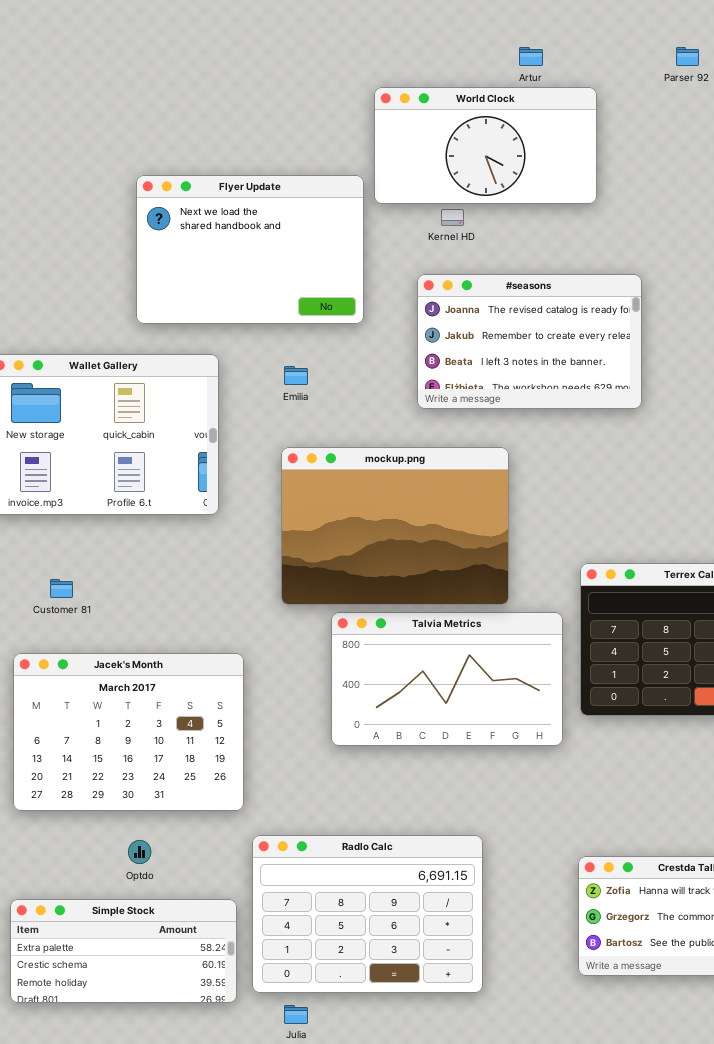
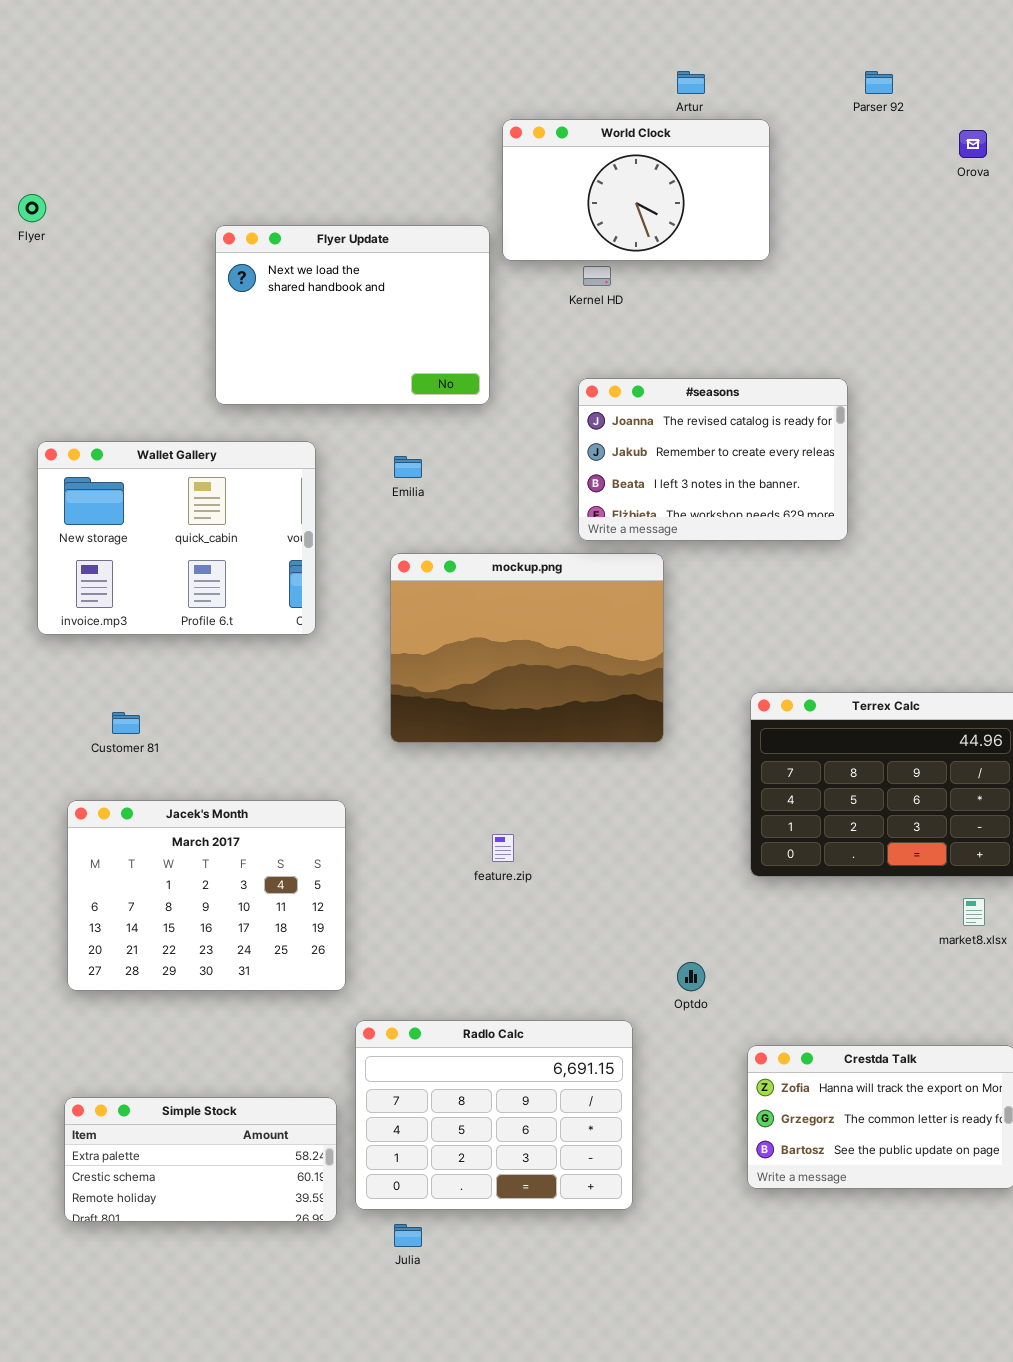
#seasons: [417,274,642,409] -> [578,378,848,541], moved
Talvia Metrics: [331,612,563,746] -> none, closed
Optdo: [128,840,151,864] -> [677,962,705,991], moved

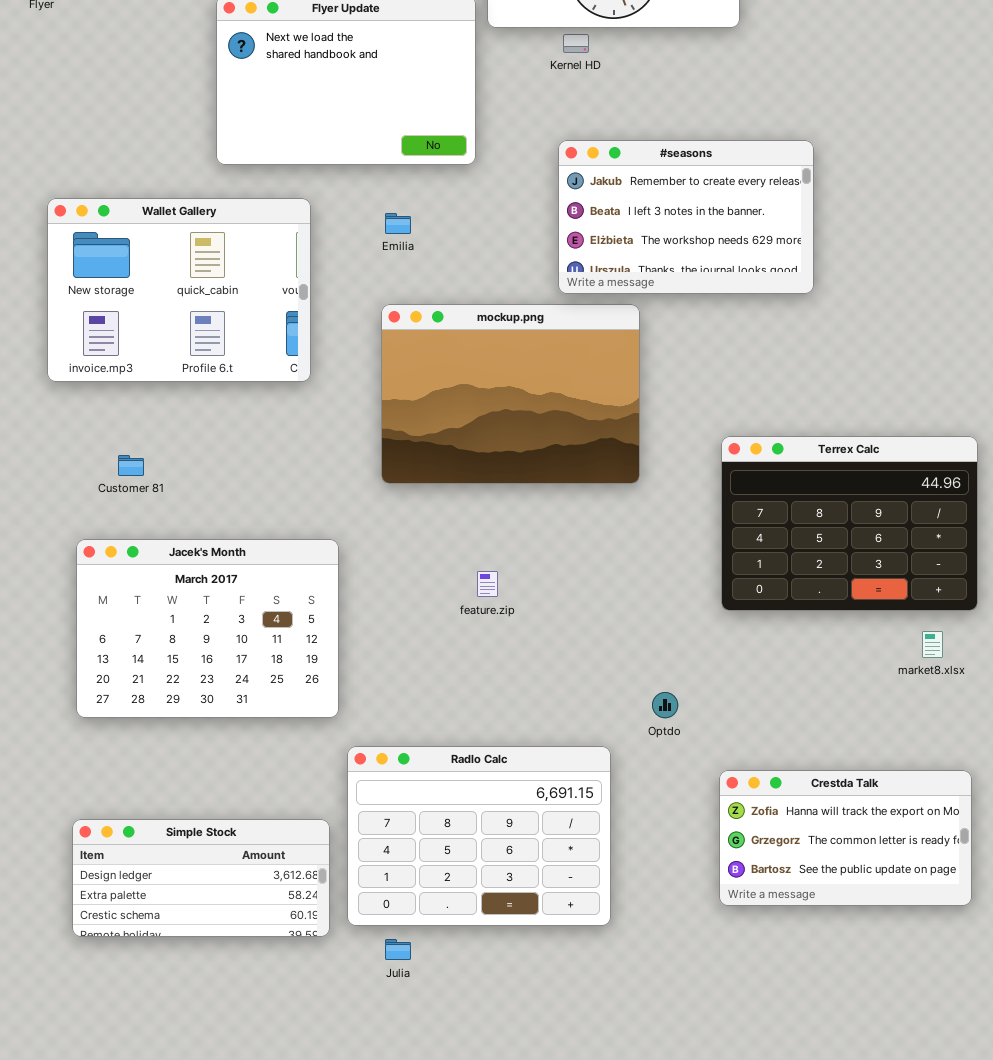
#seasons: [578,378,848,541] -> [558,140,814,294], scrolled down 1 row
Simple Stock: [64,1097,337,1222] -> [72,819,330,937], scrolled up 1 row

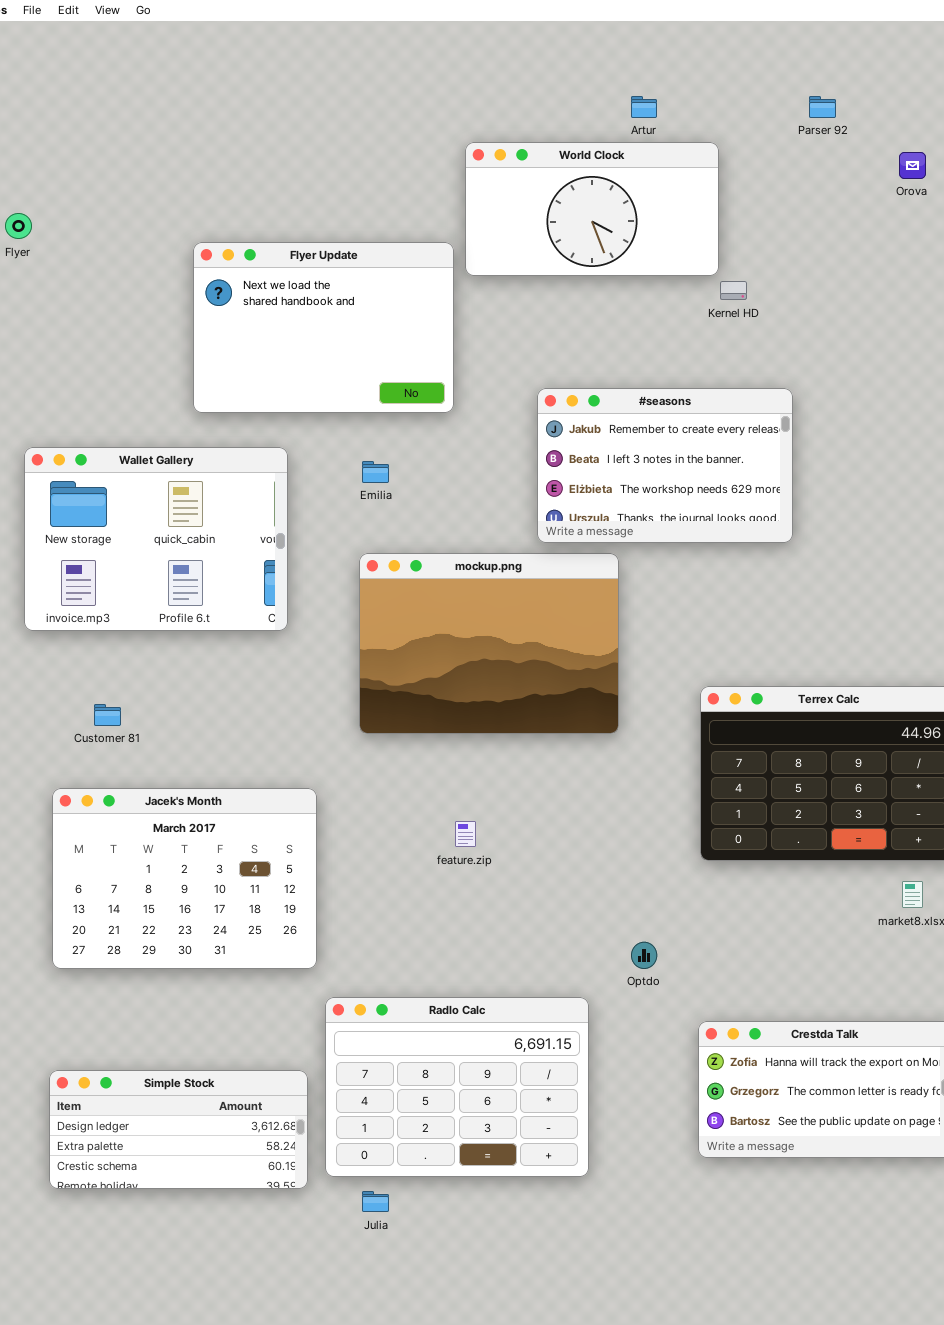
Kernel HD: [563,34,589,53] -> [720,281,747,300], moved

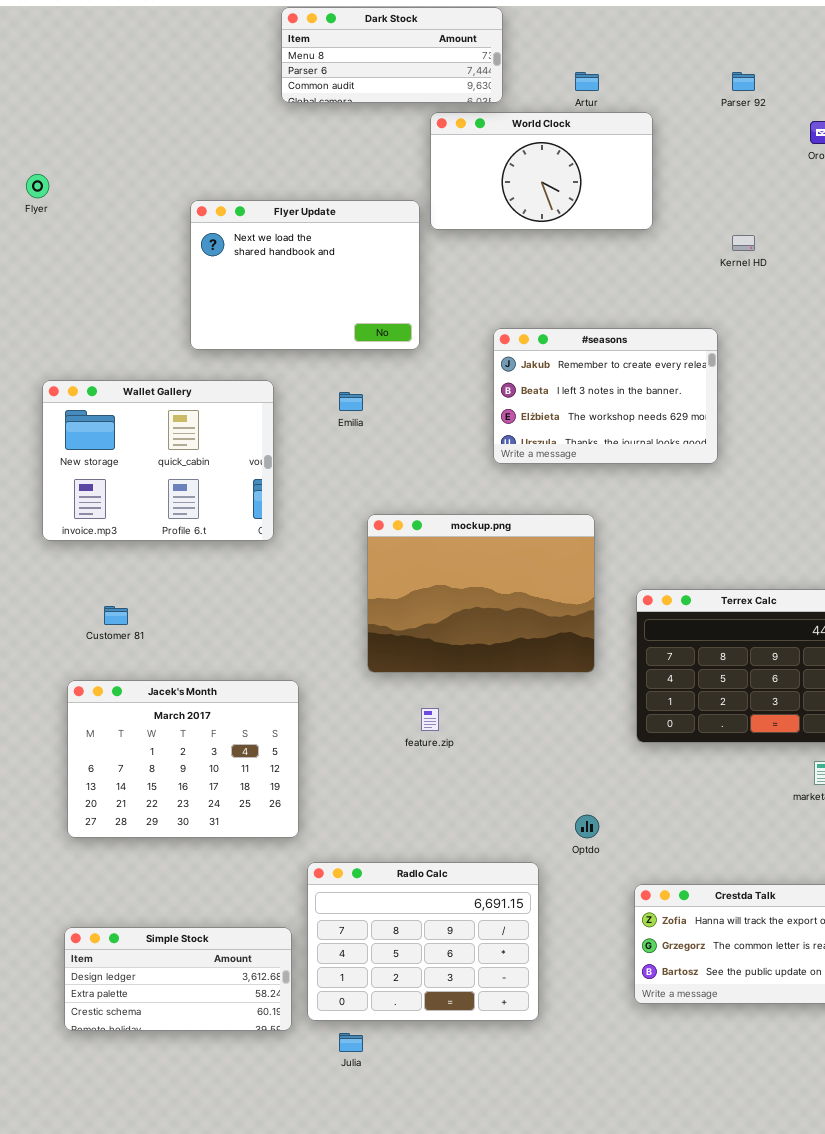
Dark Stock: none -> [281,7,503,103], opened
Kernel HD: [720,281,747,300] -> [732,235,755,251], moved
mockup.png: [359,553,619,734] -> [367,514,595,673], moved

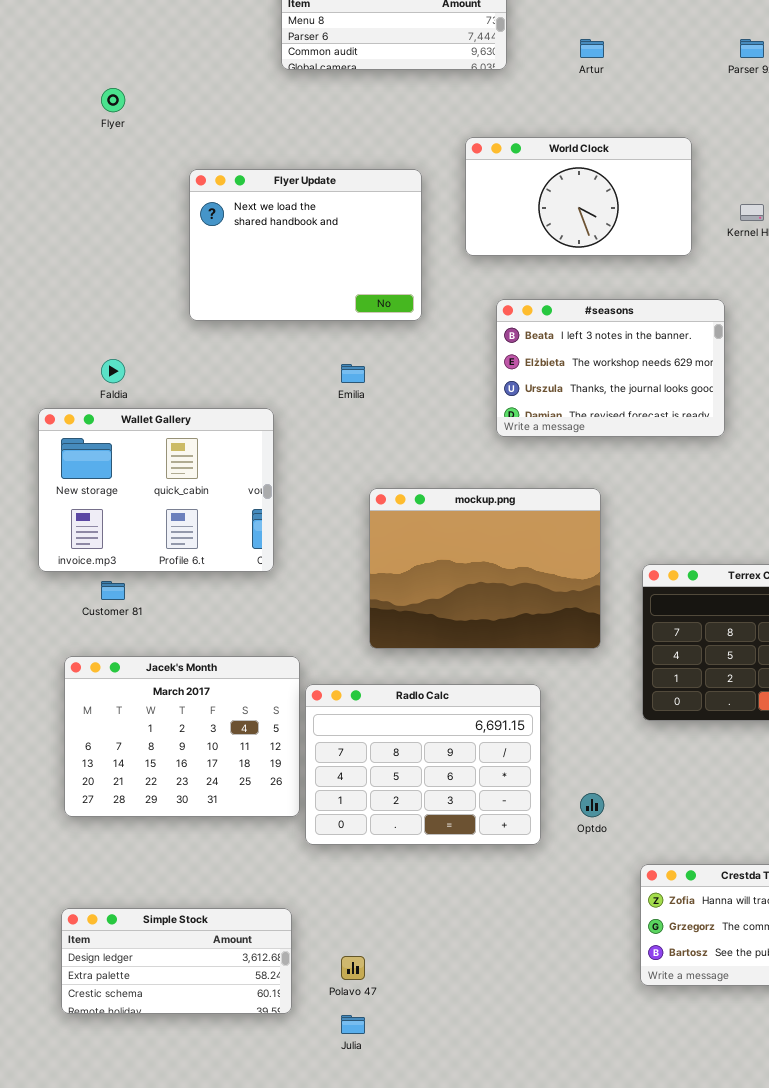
World Clock: [430,112,653,230] -> [465,137,692,256], moved
Flyer: [26,174,49,198] -> [101,88,125,112], moved
#seasons: [493,328,718,464] -> [496,299,725,437], scrolled down 1 row
Wallet Gallery: [42,380,274,541] -> [38,408,274,572], moved
Radlo Calc: [307,862,539,1021] -> [305,684,541,845], moved

